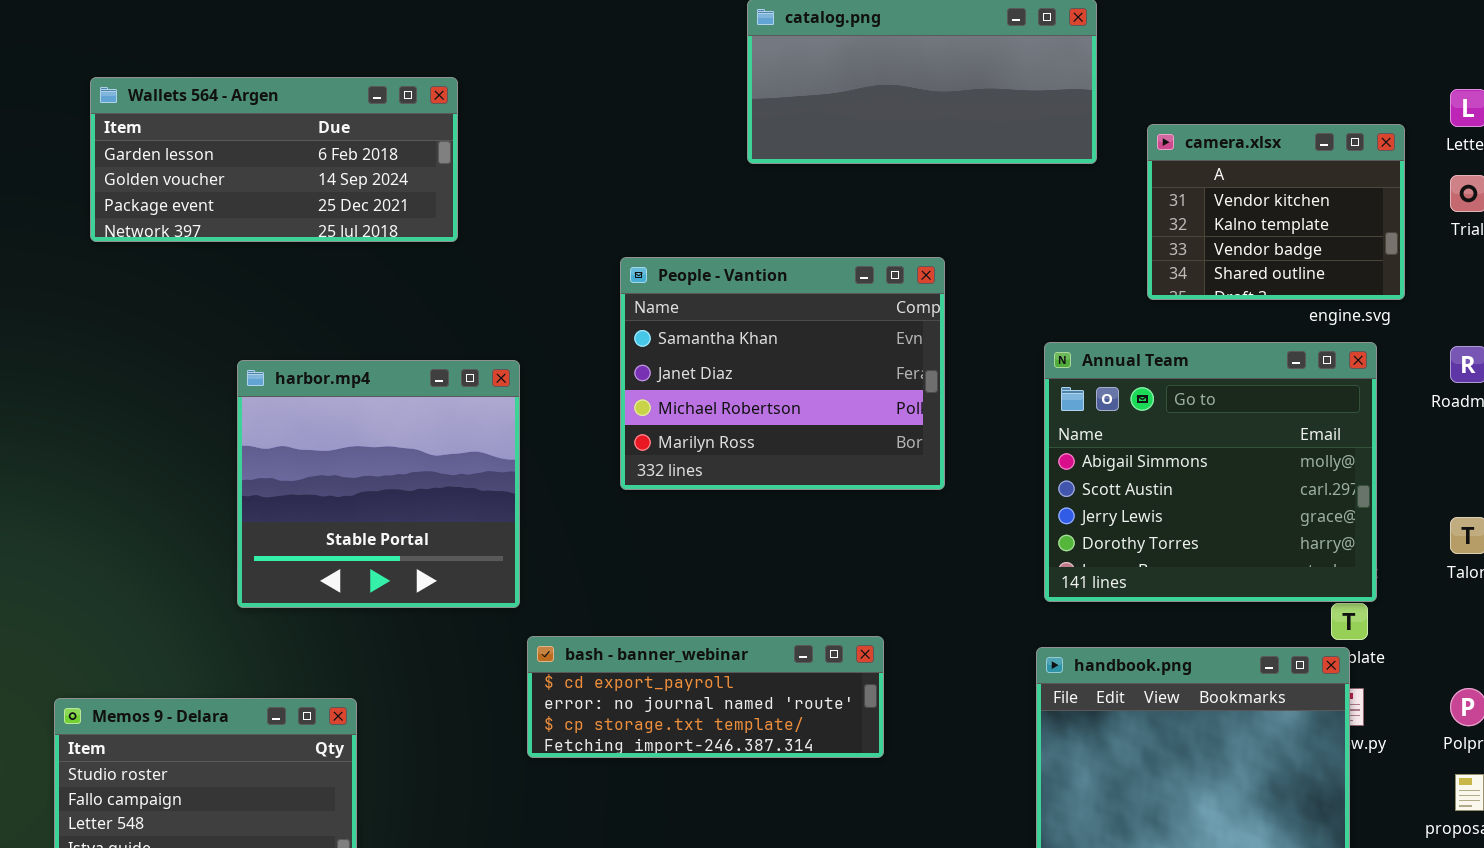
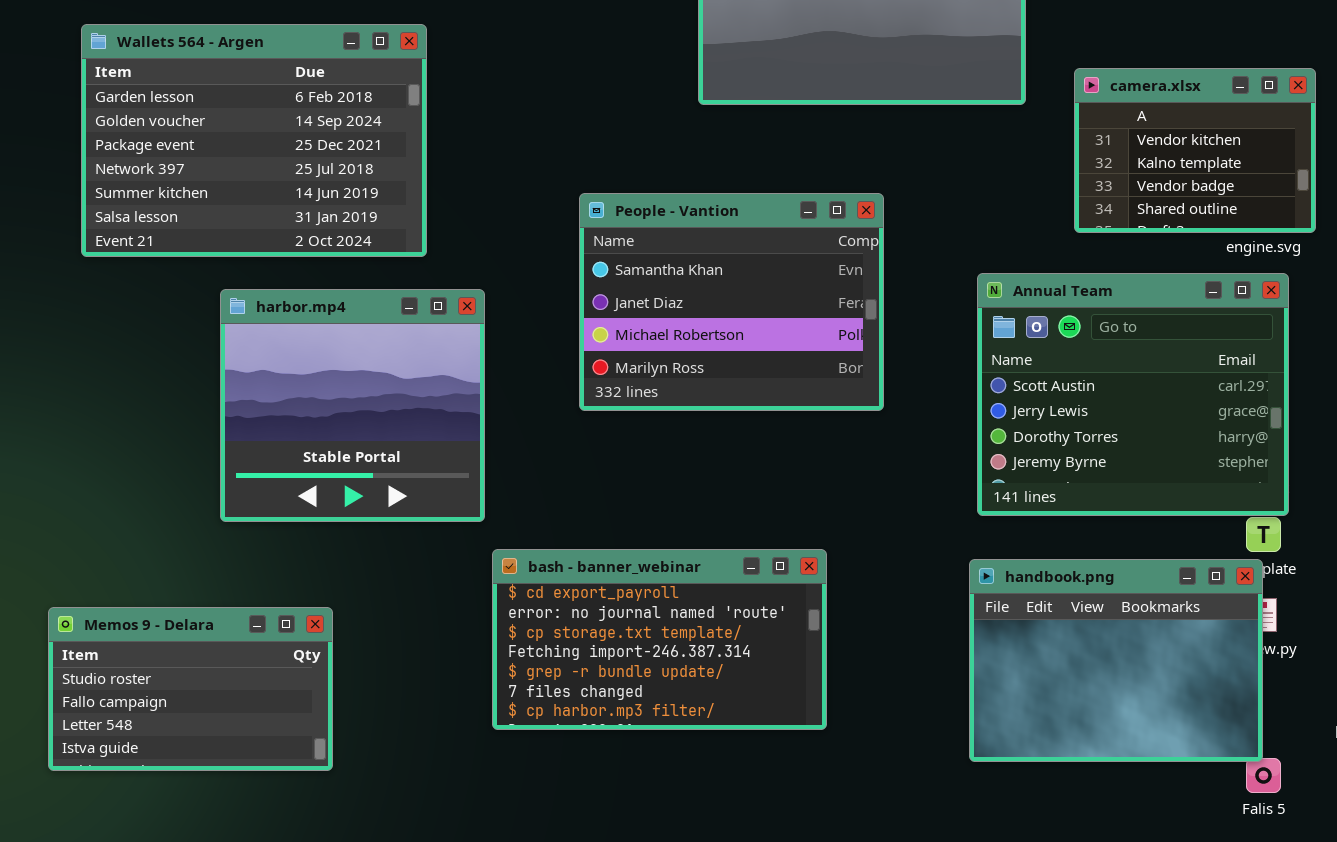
Wallets 564 - Argen: [90,77,458,242] -> [81,24,427,257], resized
Annual Team: [1044,342,1377,602] -> [977,273,1289,516], scrolled down 1 row
bash - banner_webinar: [527,636,884,758] -> [492,549,827,730], resized

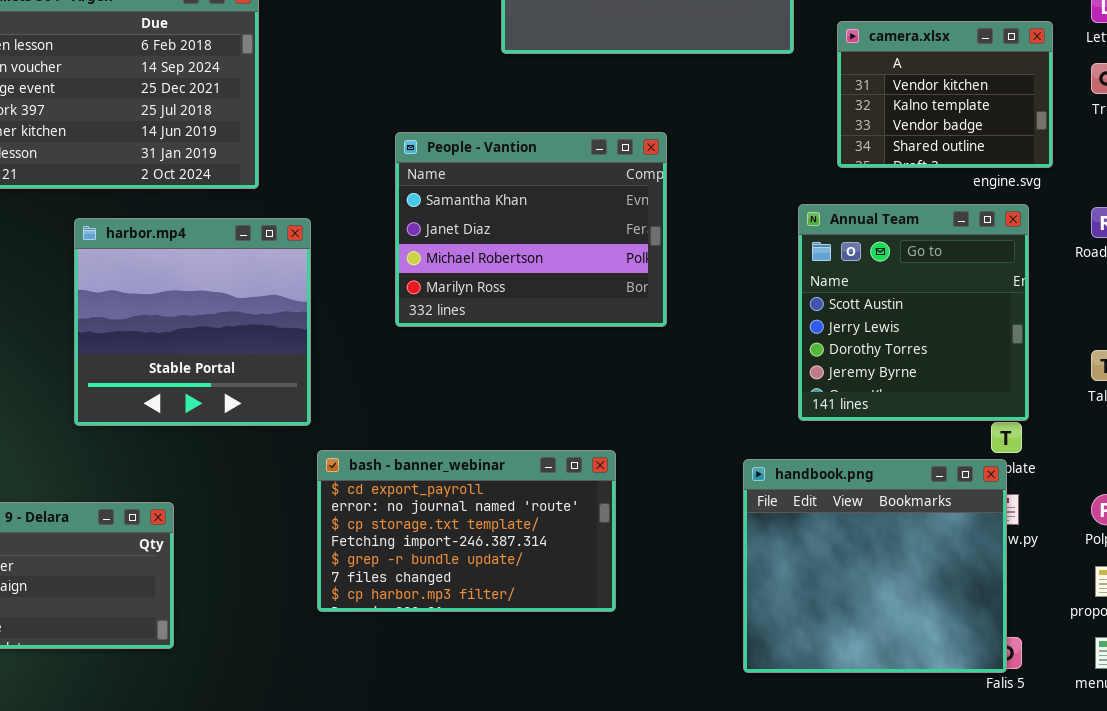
Annual Team: [977,273,1289,516] -> [798,204,1029,421], resized
handbook.png: [969,559,1263,762] -> [743,459,1007,673], resized

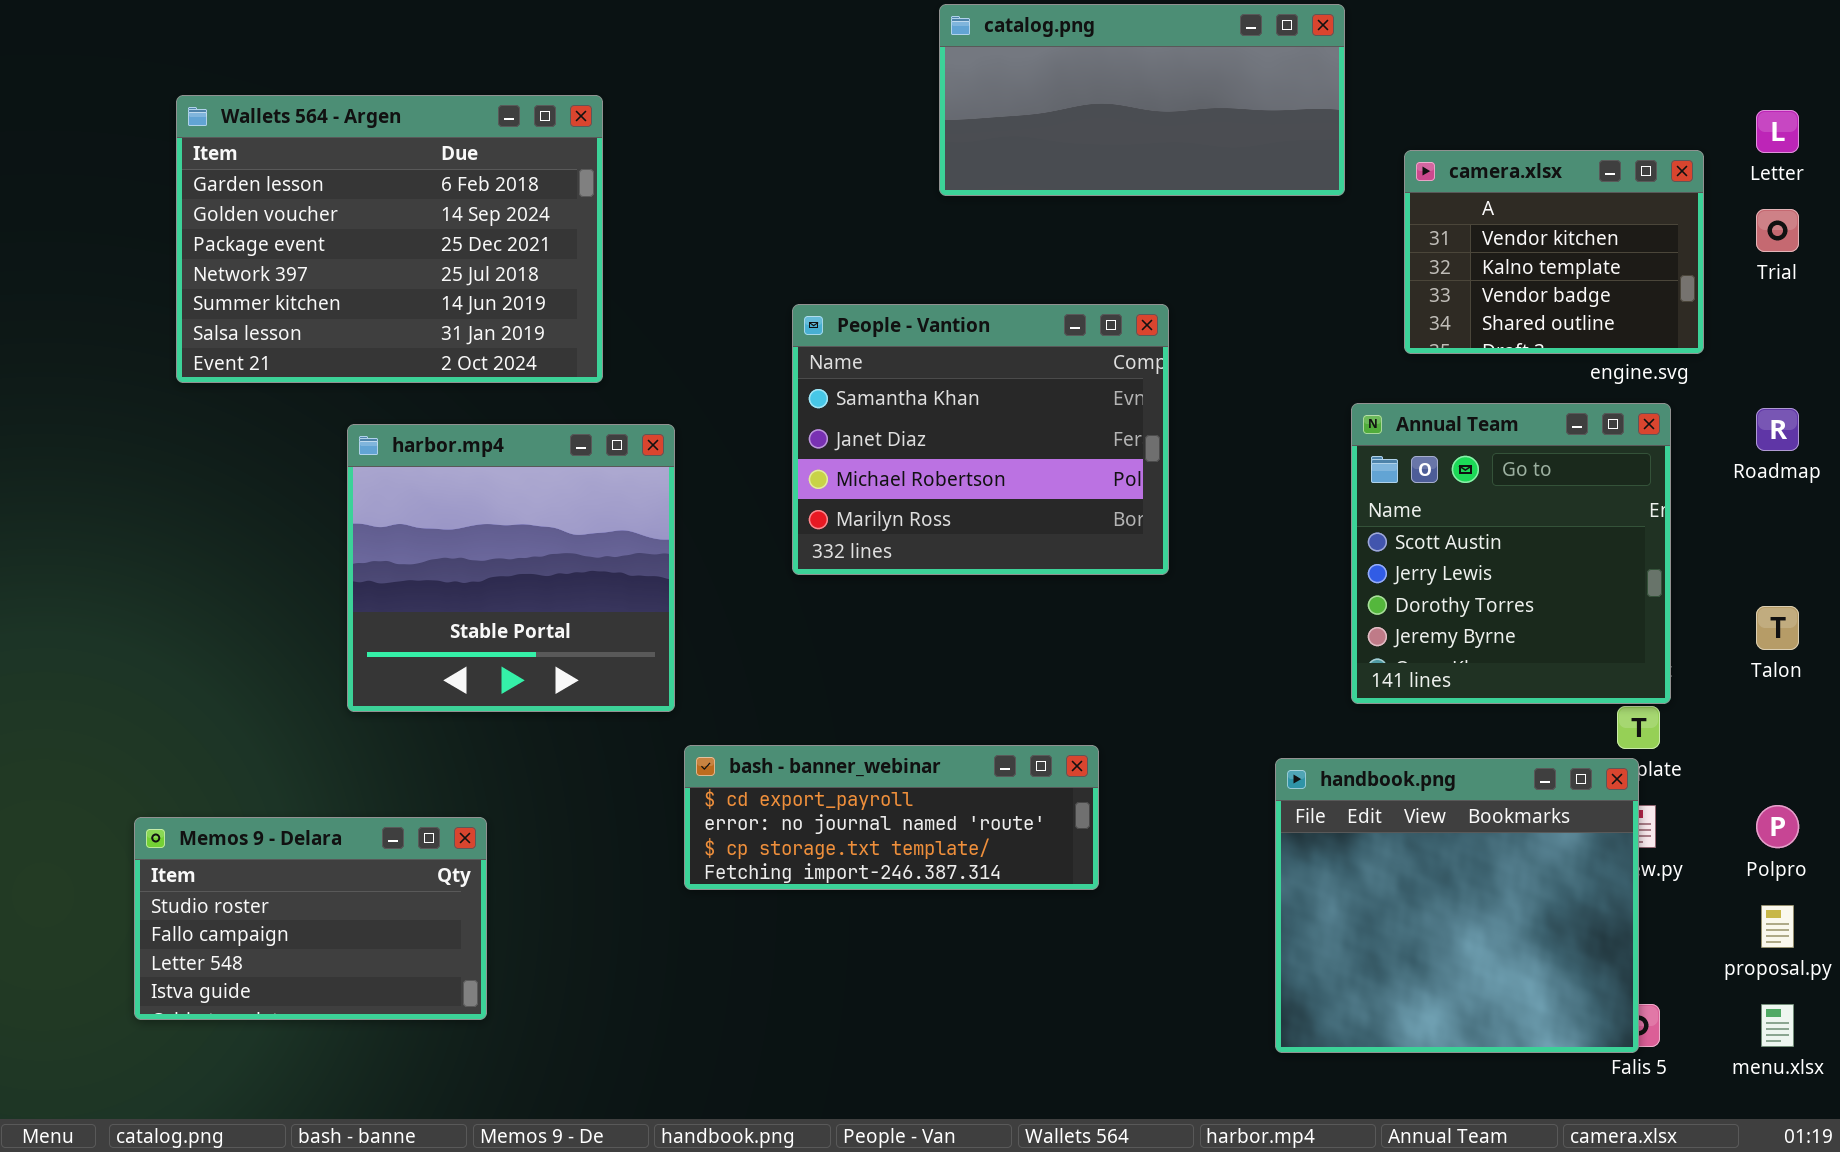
bash - banner_webinar: [317,450,616,612] -> [684,745,1099,890], resized

